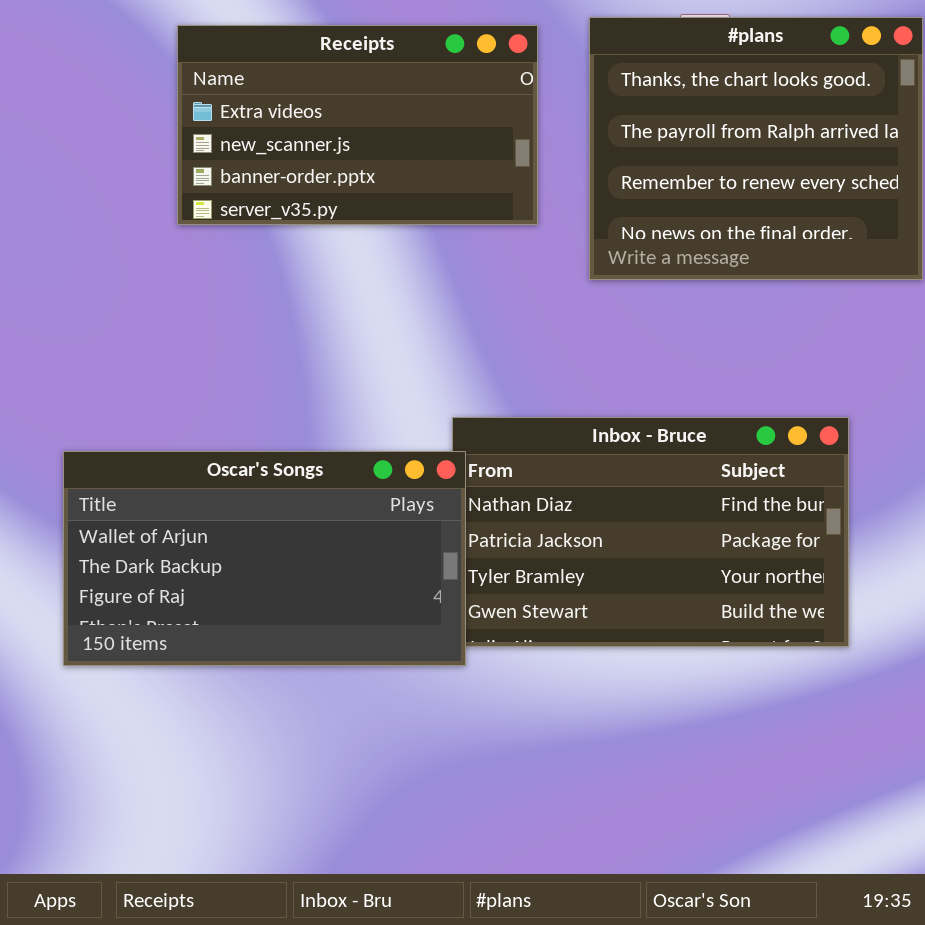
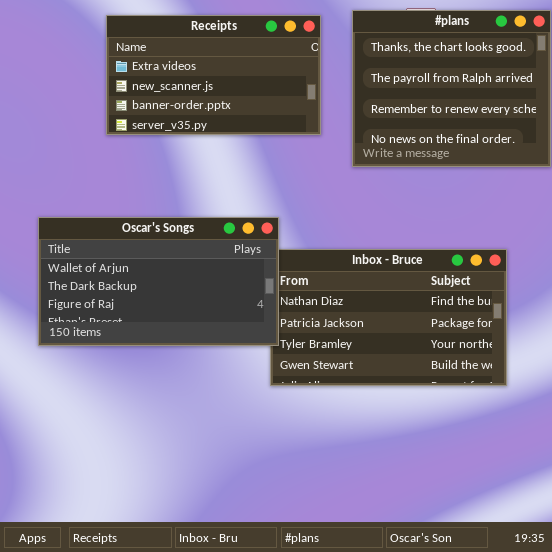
Oscar's Songs: [63,451,466,666] -> [38,217,279,346], moved

